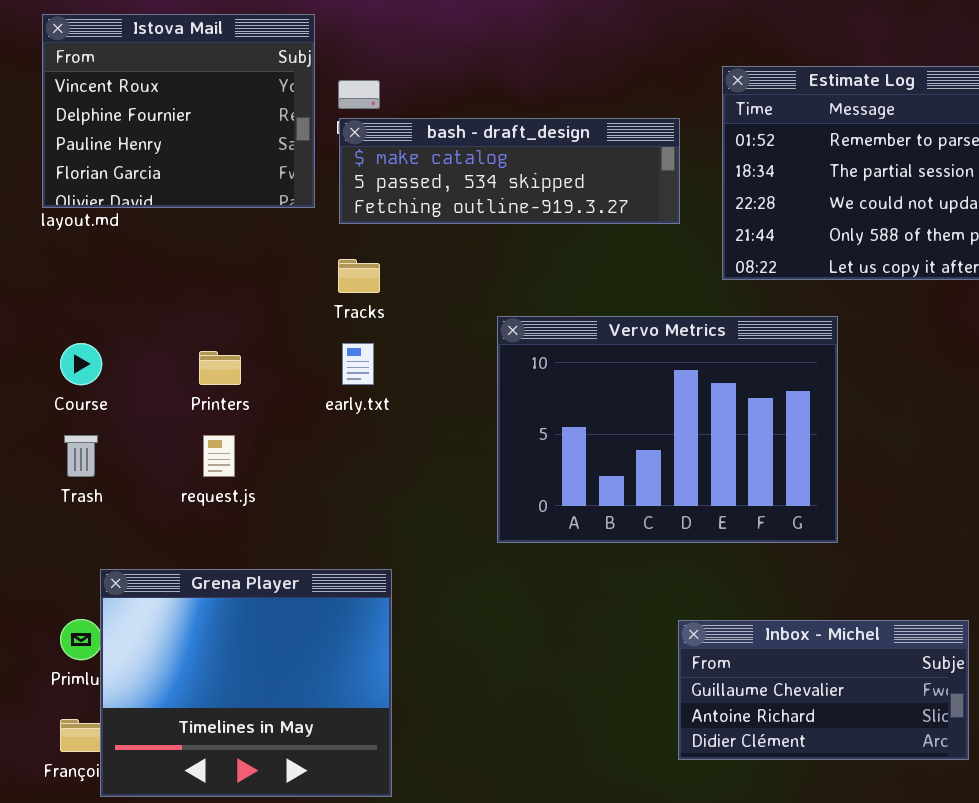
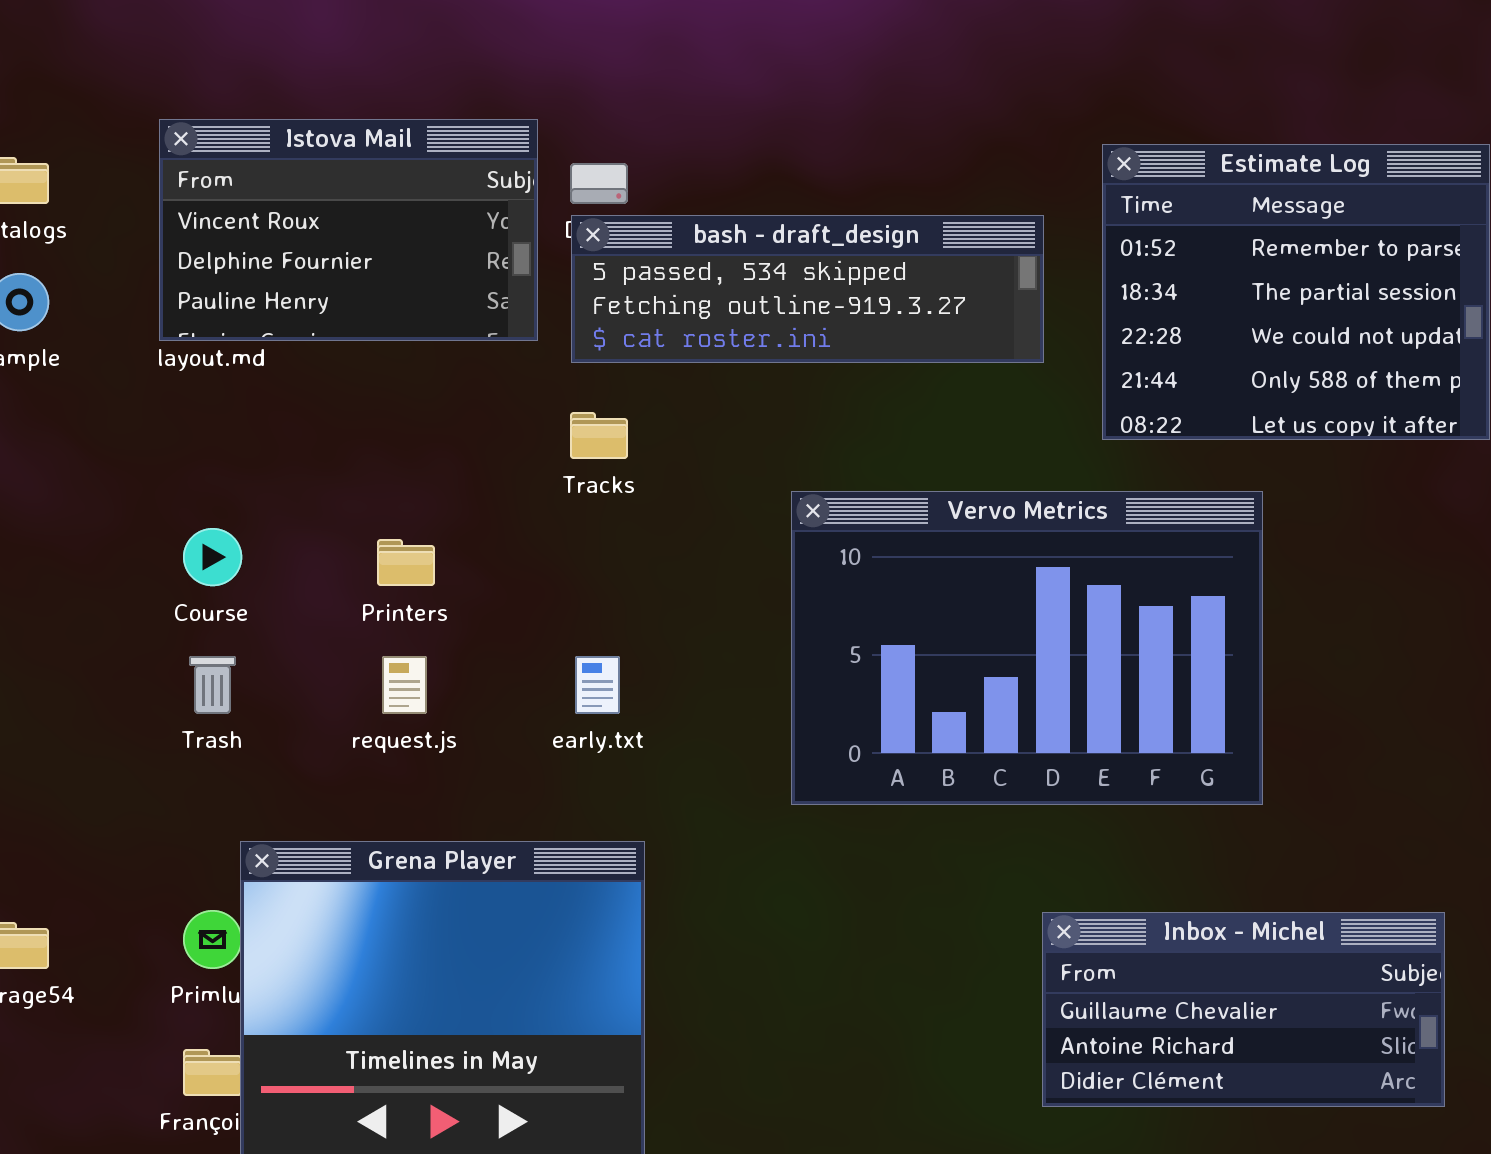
Istova Mail: [42,14,315,208] -> [159,119,538,341], resized
bash - draft_design: [339,118,680,224] -> [571,215,1044,363], scrolled down 1 row
early.txt: [342,343,374,385] -> [575,656,620,714], moved

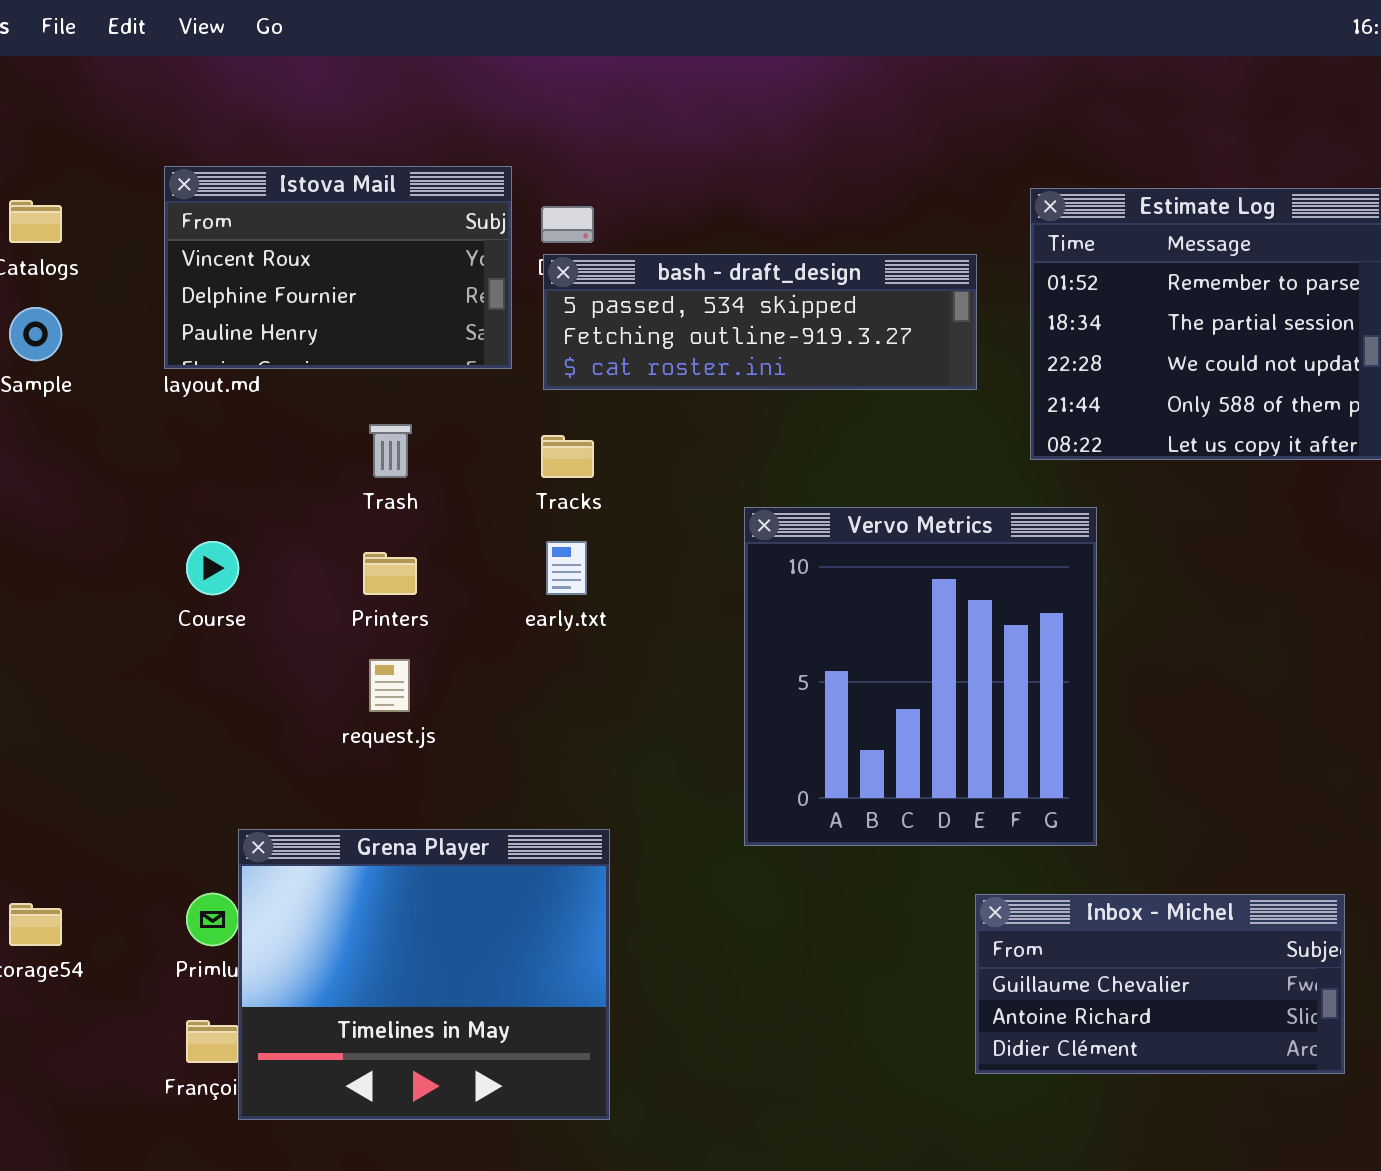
Vervo Metrics: [791,491,1263,805] -> [744,507,1097,846], resized
Trash: [189,656,236,714] -> [369,424,412,478], moved
early.txt: [575,656,620,714] -> [546,541,587,595], moved

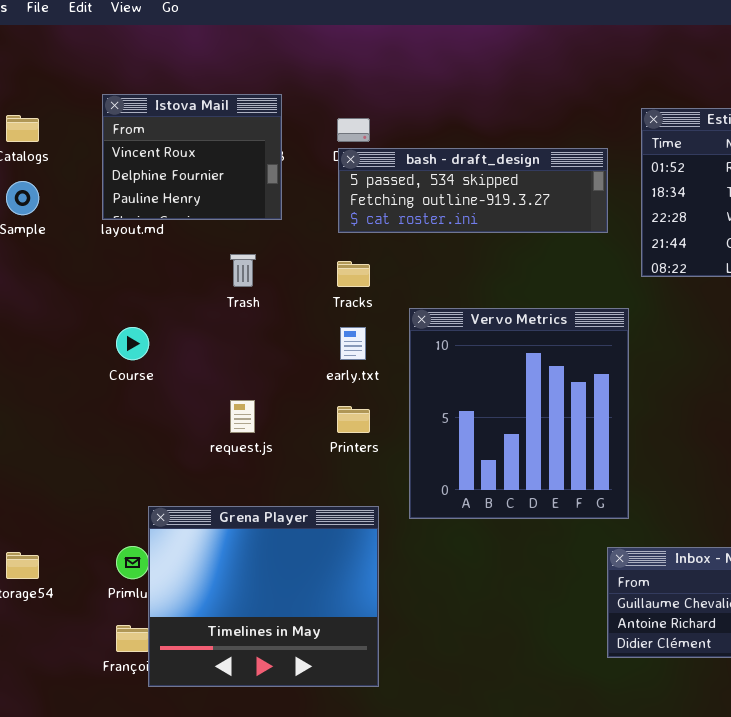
Istova Mail: [164,166,512,369] -> [102,94,282,220], resized
Vervo Metrics: [744,507,1097,846] -> [409,308,629,519], moved
Printers: [363,552,417,595] -> [337,406,370,433], moved

